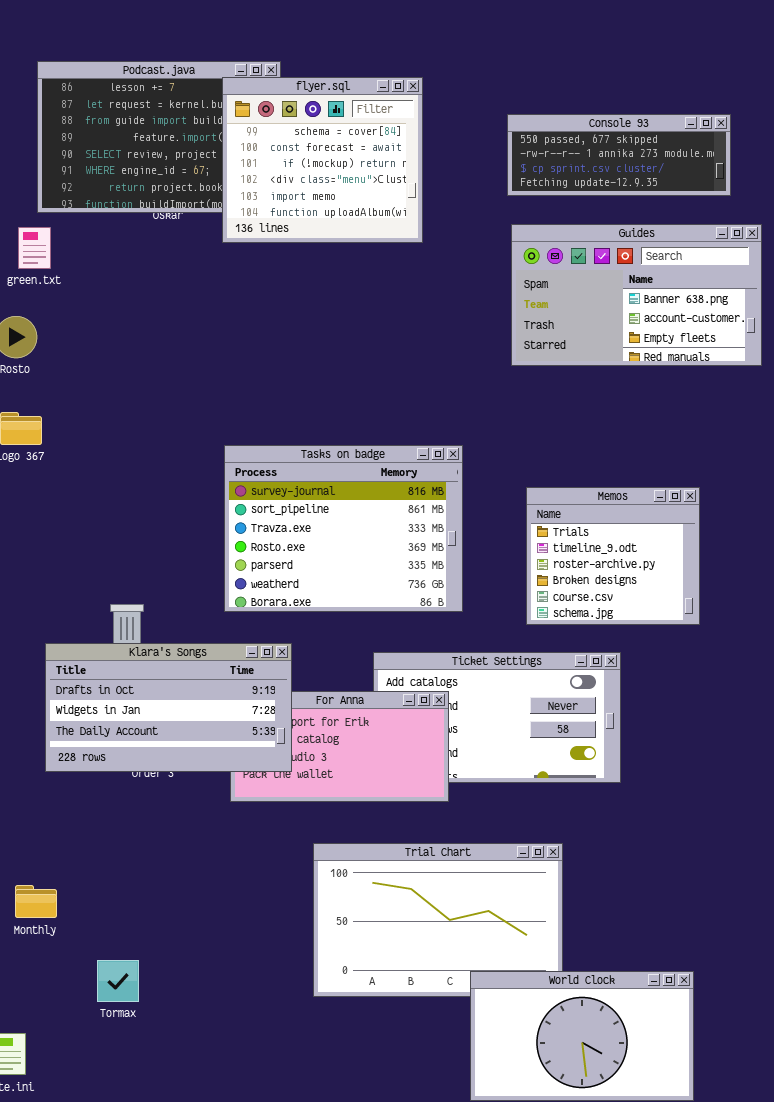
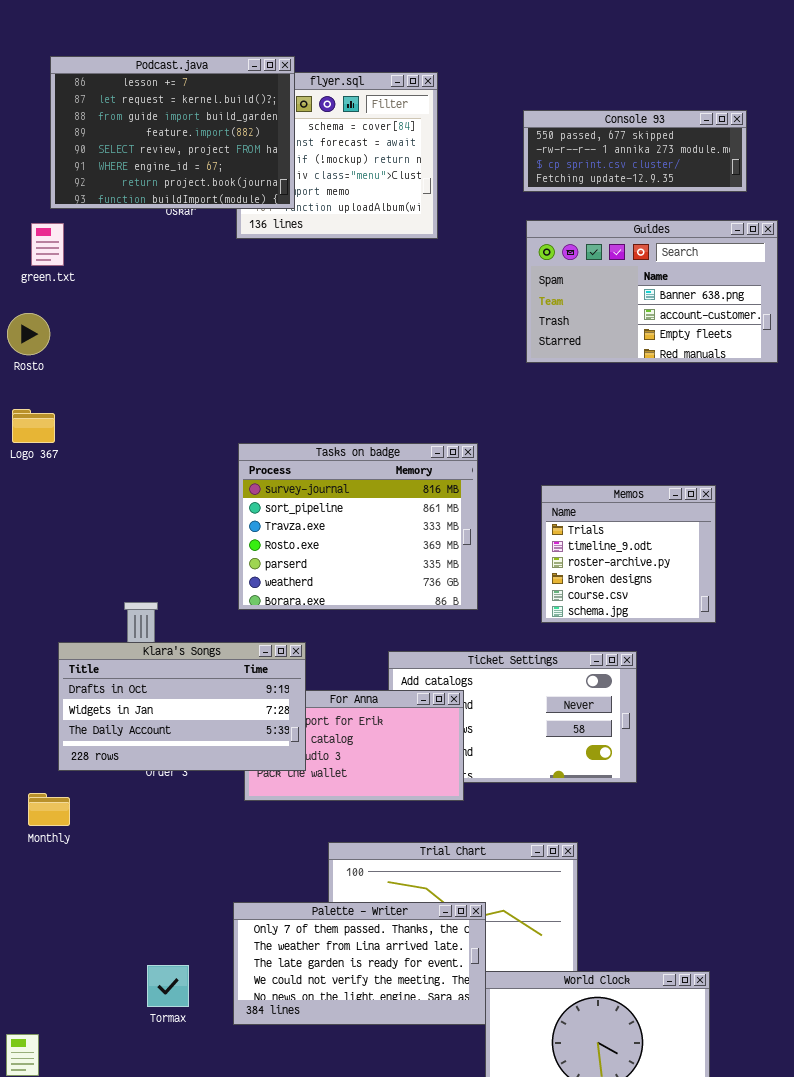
Podcast.java: [37,61,281,213] -> [50,56,295,209], raised
Monthly: [15,885,57,918] -> [28,793,70,826], moved
Palette - Writer: none -> [233,902,486,1025], opened
Tormax: [97,960,139,1002] -> [147,965,189,1007], moved

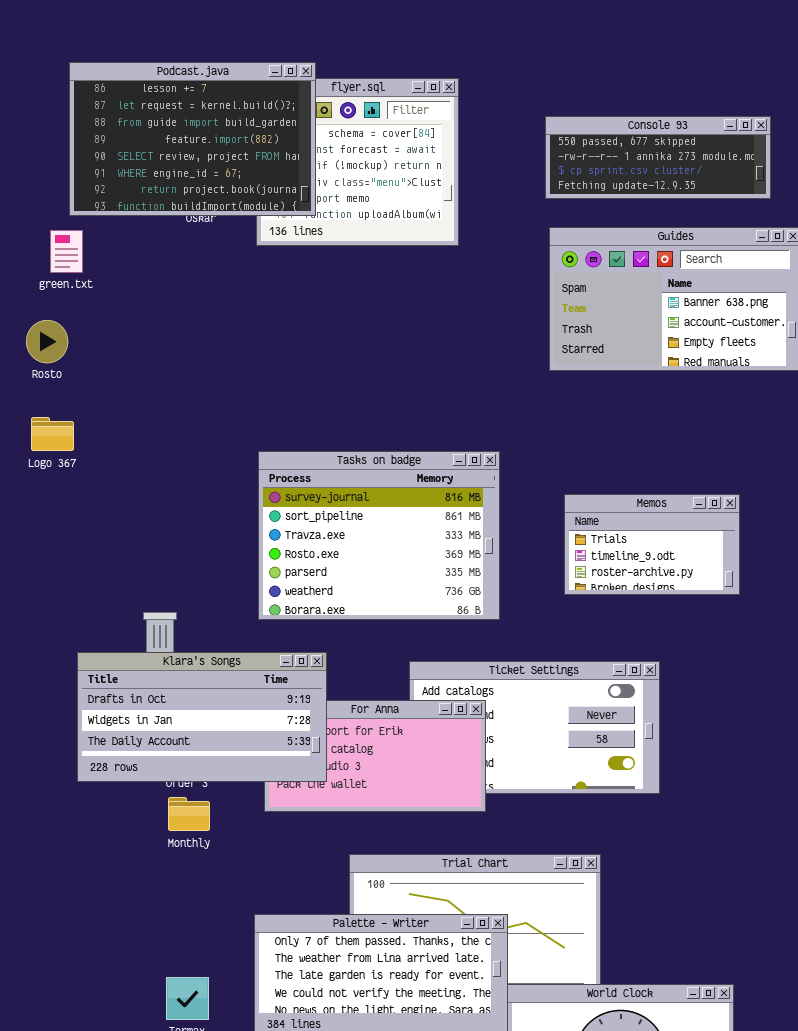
Memos: [541,485,716,623] -> [564,494,740,595], resized
Monthly: [28,793,70,826] -> [168,797,210,831], moved

